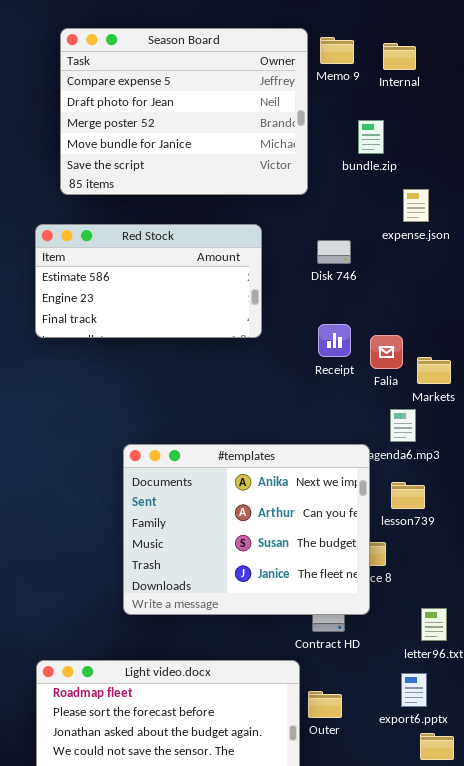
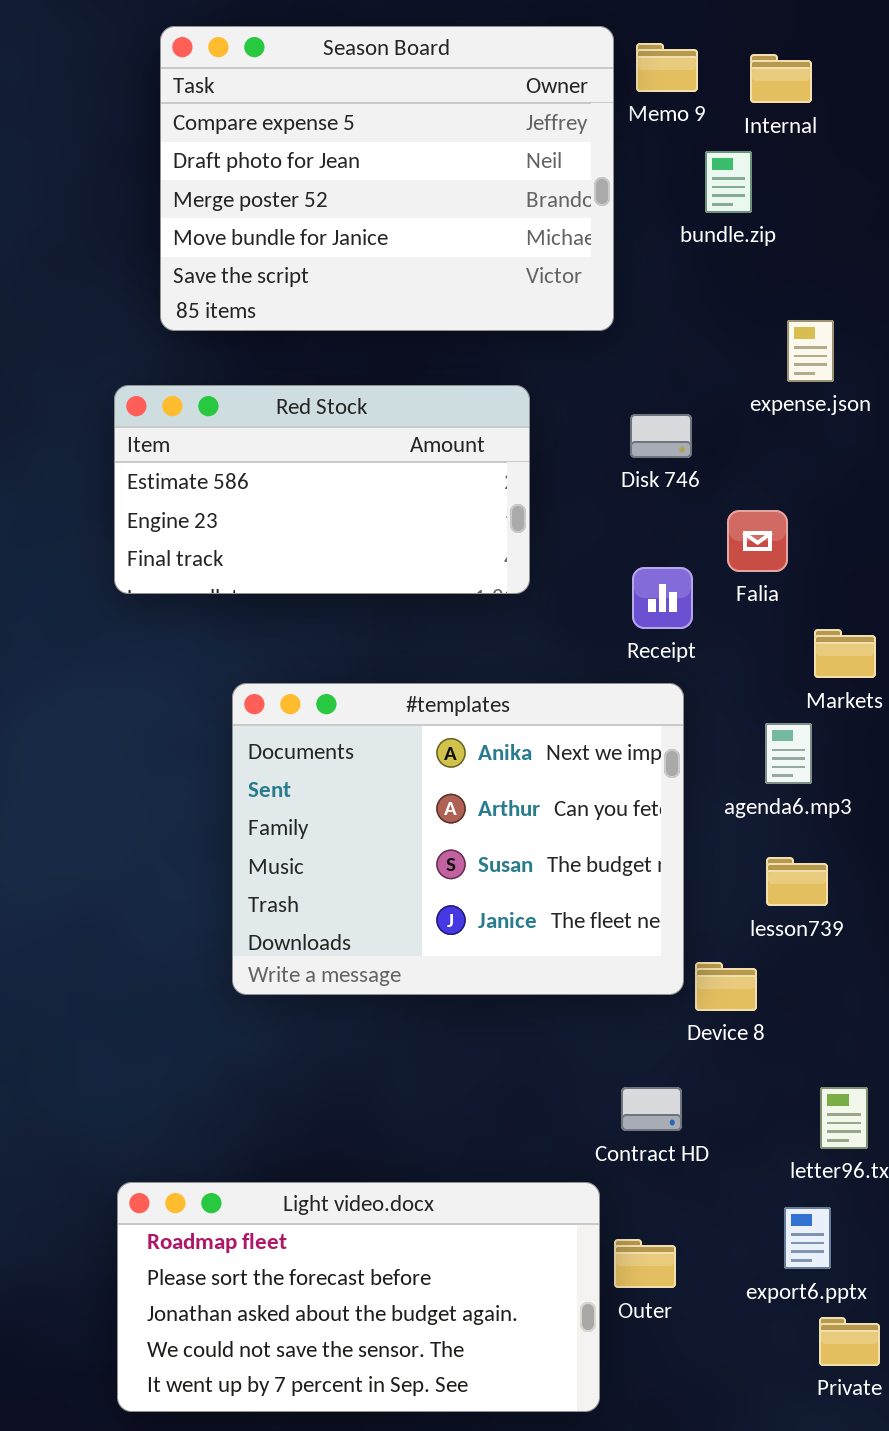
bundle.zip: [358,120,384,154] -> [705,151,752,213], moved
Falia: [370,335,403,369] -> [727,510,788,572], moved
#templates: [123,444,370,615] -> [232,683,684,995], moved

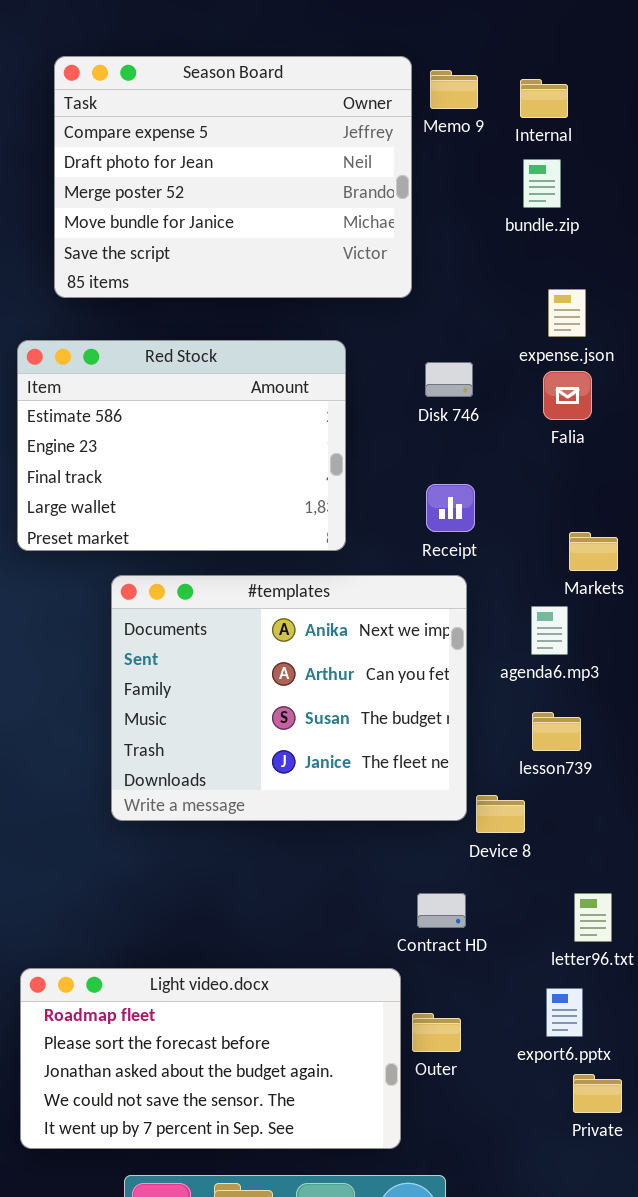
bundle.zip: [705,151,752,213] -> [523,159,561,208], moved
Red Stock: [114,385,530,594] -> [17,340,346,551], resized
Falia: [727,510,788,572] -> [543,371,592,420], moved

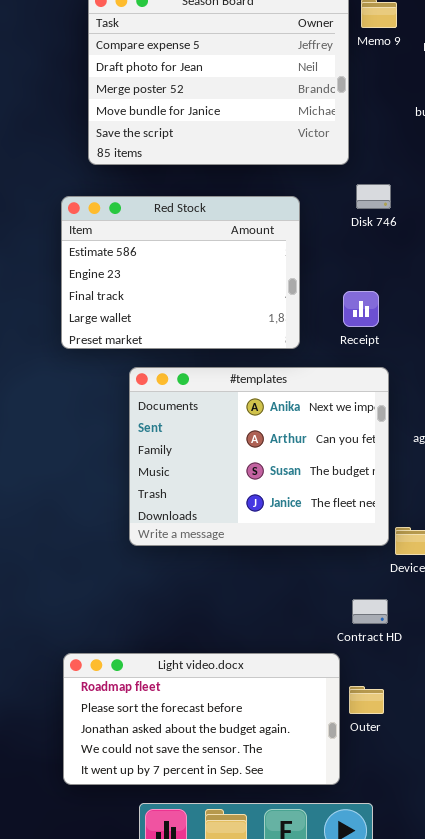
Disk 746: [425,362,473,397] -> [356,184,391,209], moved
Receipt: [426,484,475,532] -> [343,291,379,327], moved

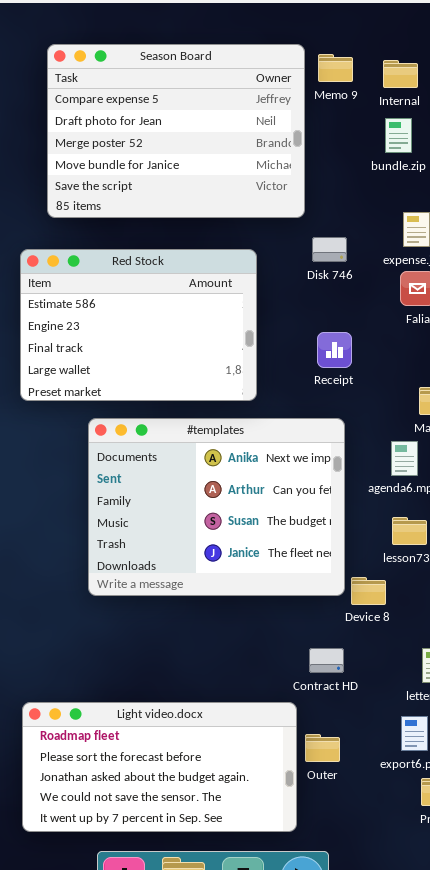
Receipt: [343,291,379,327] -> [317,332,352,368], moved

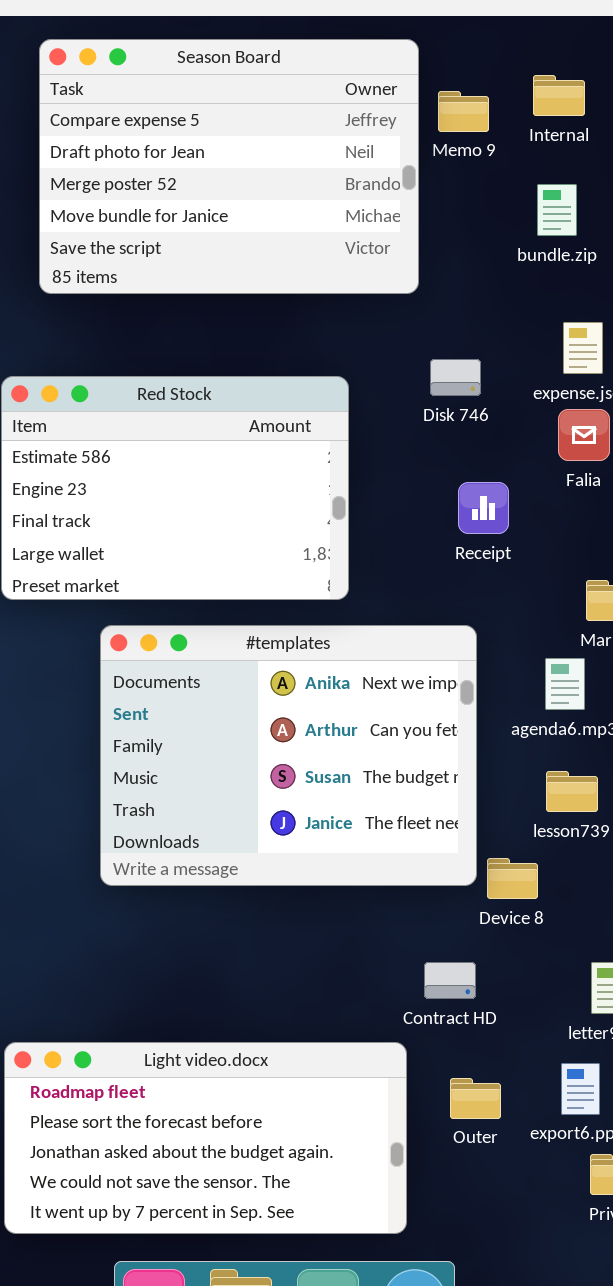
Season Board: [47,44,305,218] -> [39,39,419,294], moved
Internal: [383,60,418,88] -> [533,75,585,116], moved
Receipt: [317,332,352,368] -> [458,482,509,534], moved
Outer: [305,734,340,762] -> [450,1078,501,1119], moved

